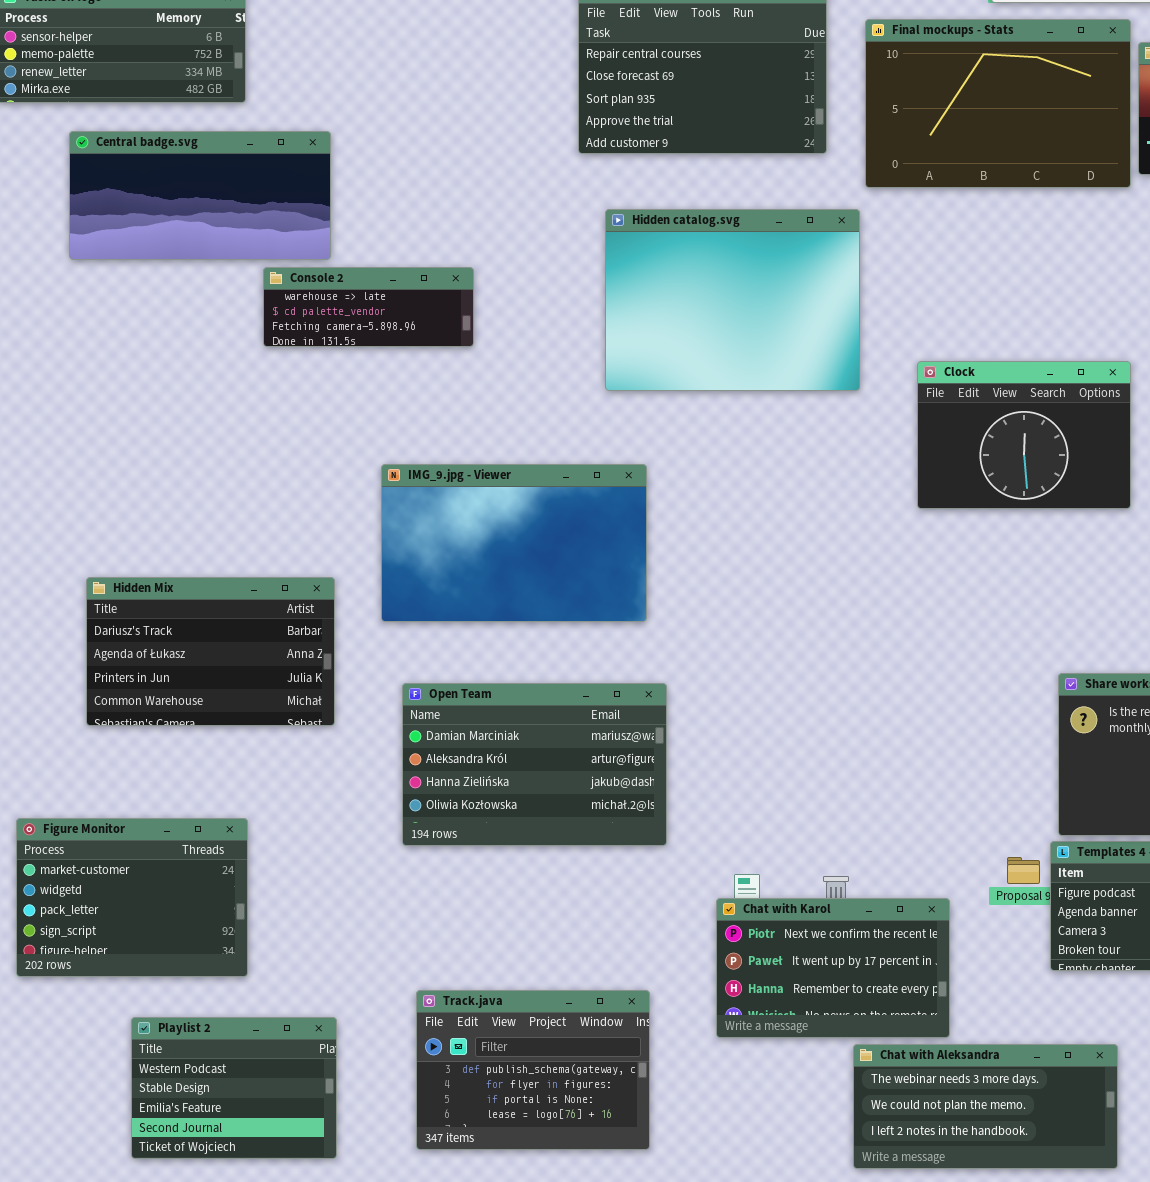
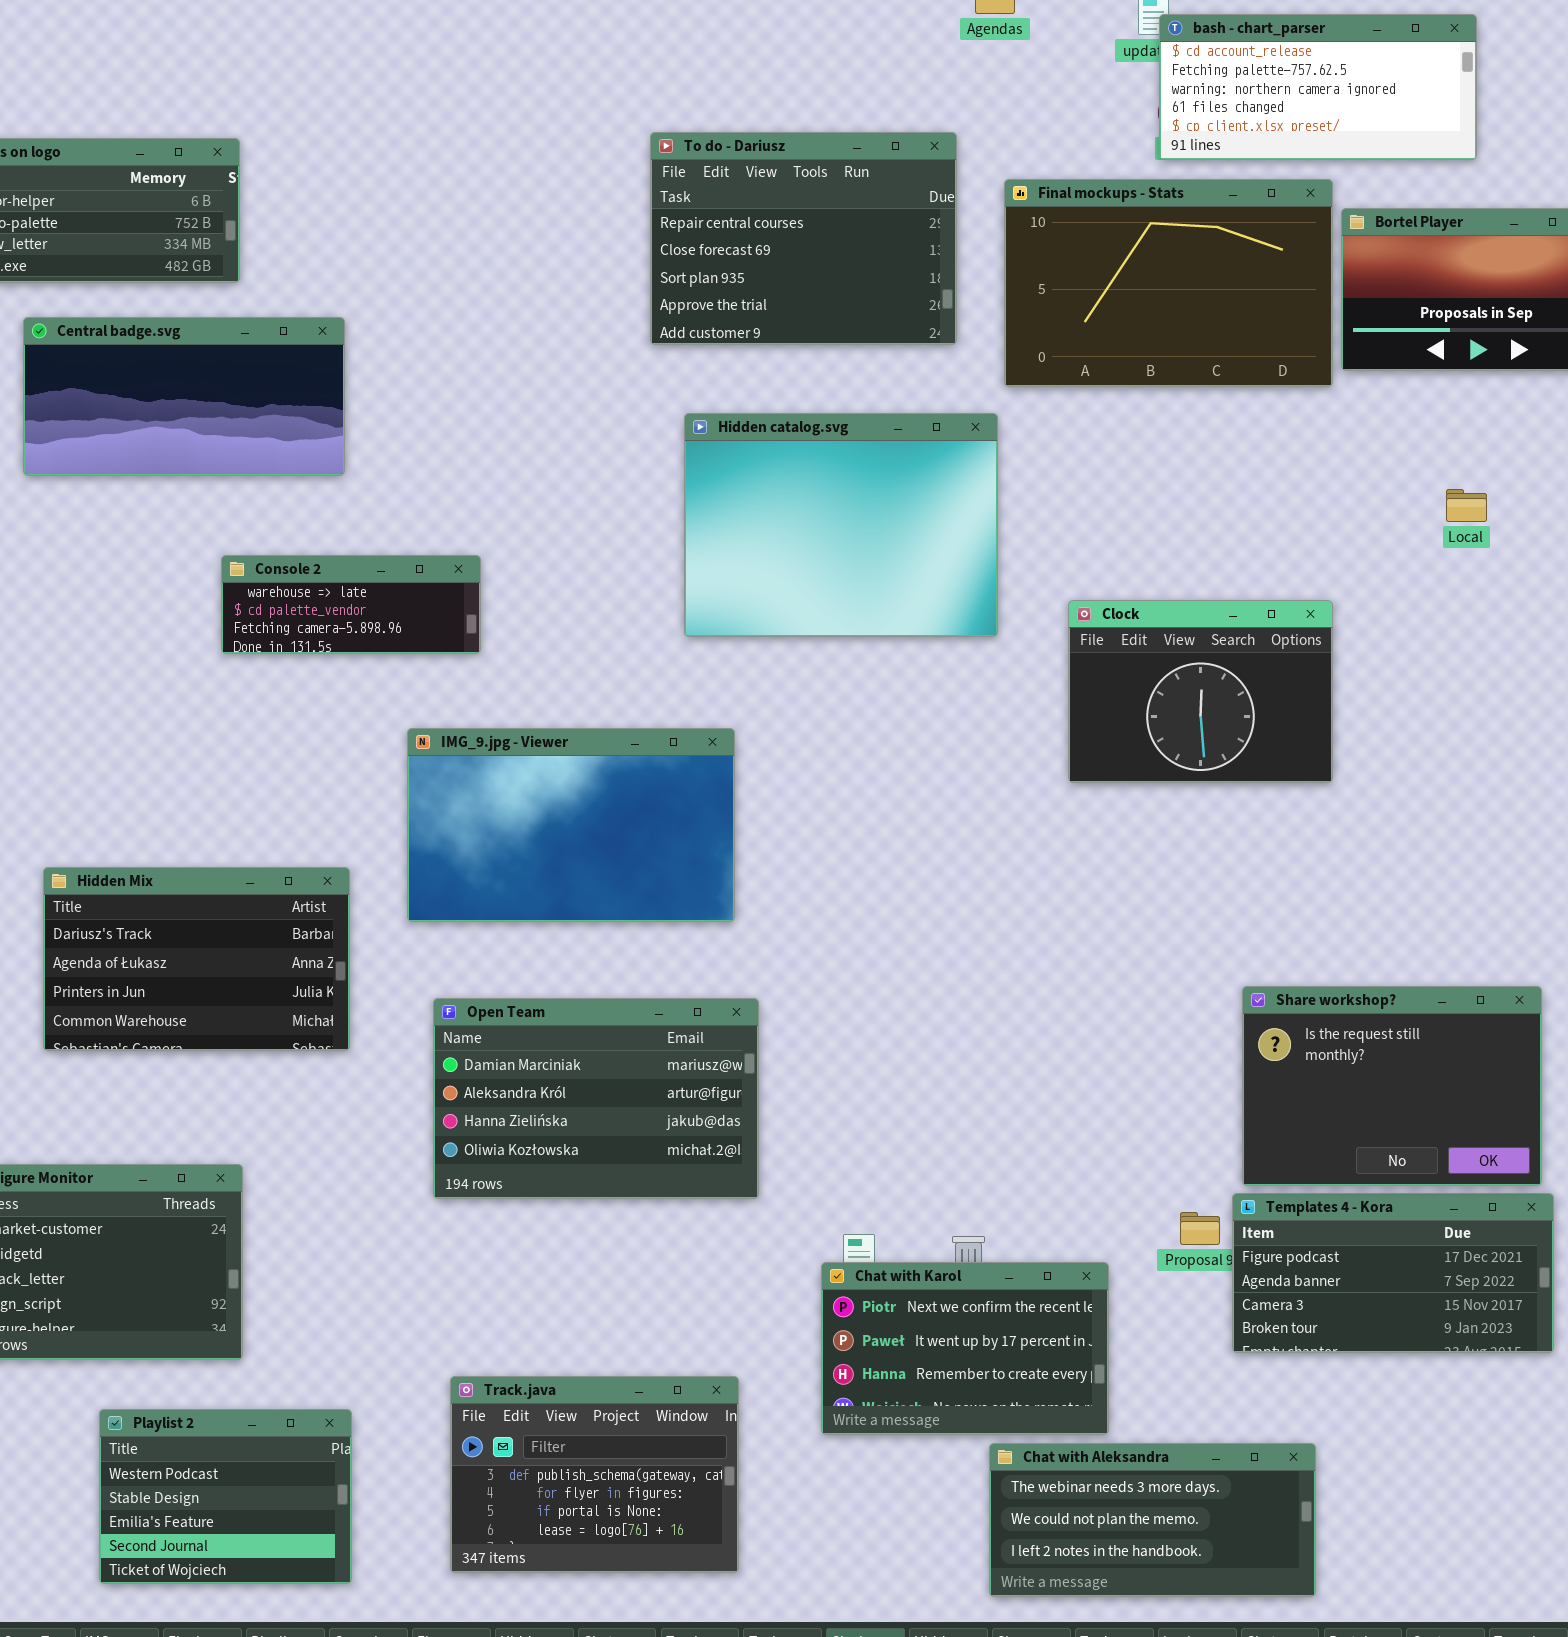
Console 2: [263,267,474,347] -> [221,555,481,654], moved

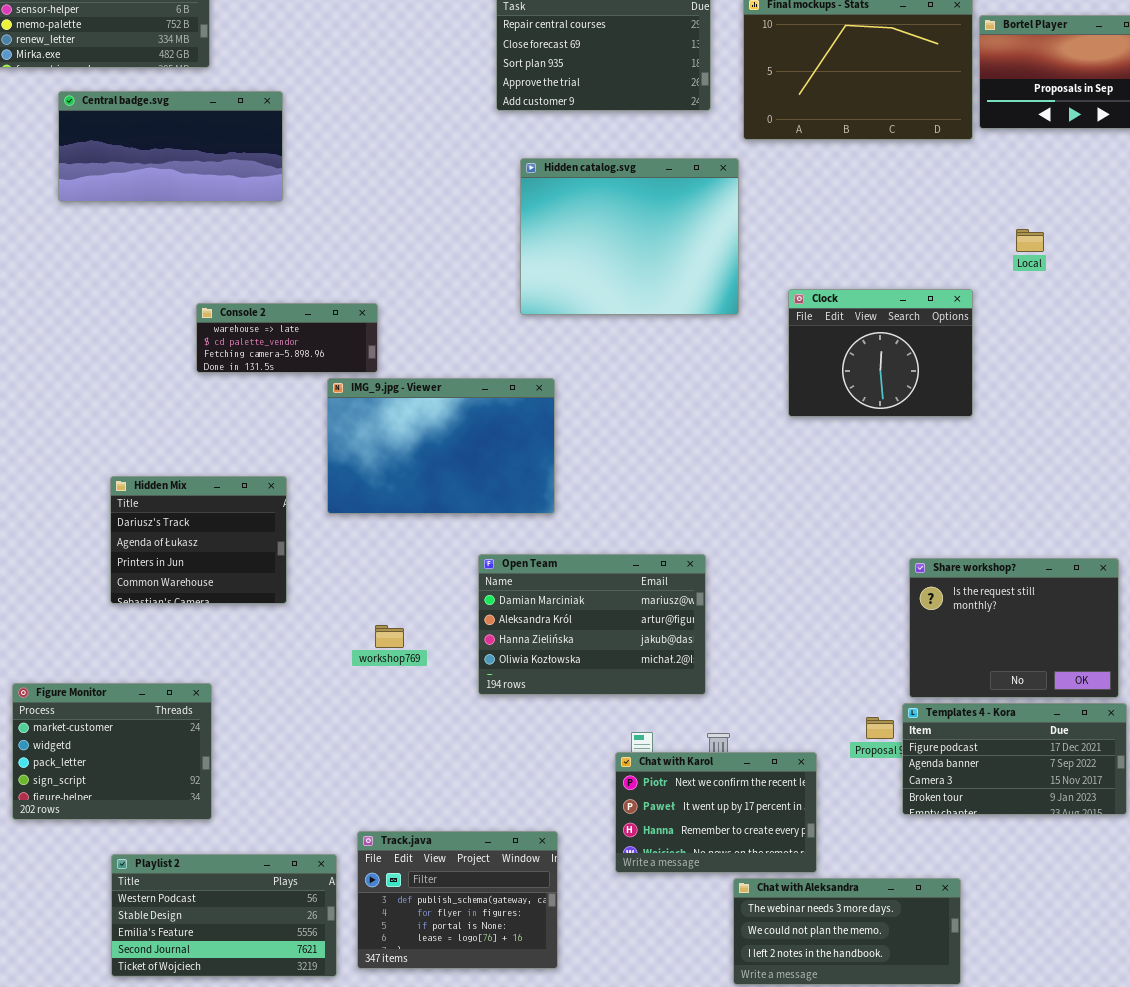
Local: [1446,489,1487,522] -> [1016,229,1044,252], moved
Console 2: [221,555,481,654] -> [196,303,378,373], moved
Hidden Mix: [43,867,350,1051] -> [110,476,287,604], resized
Open Team: [433,998,759,1199] -> [478,554,706,695], moved
Playlist 2: [99,1409,352,1584] -> [111,854,337,977], resized

